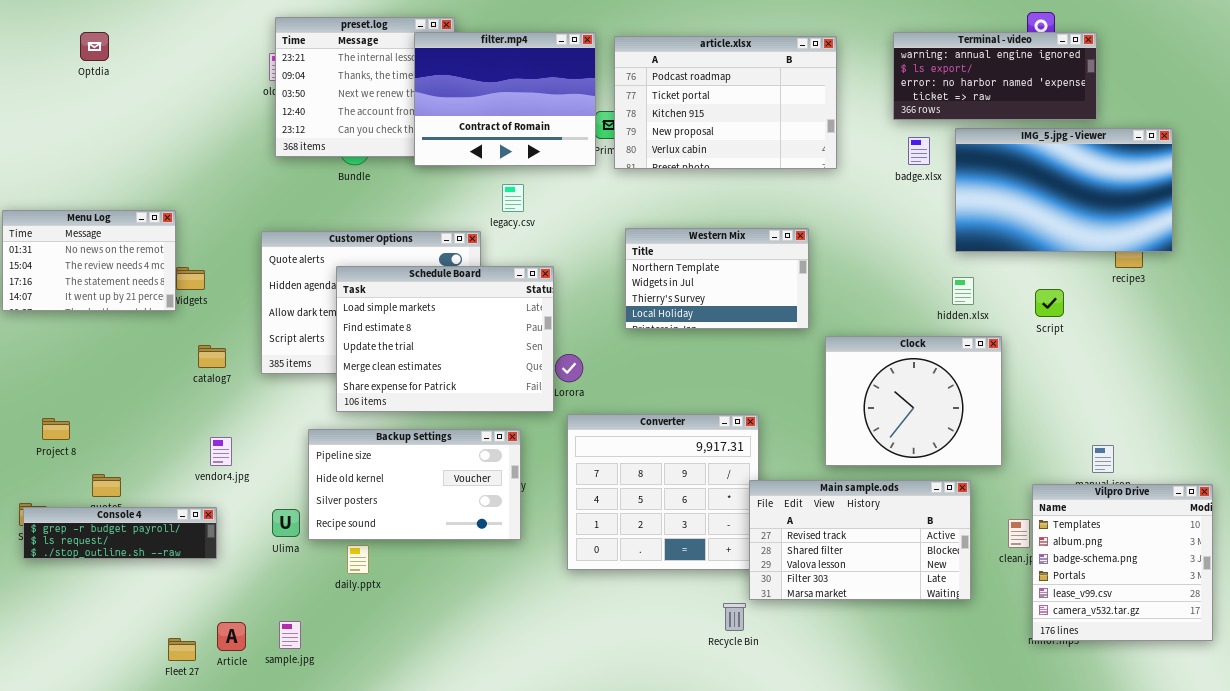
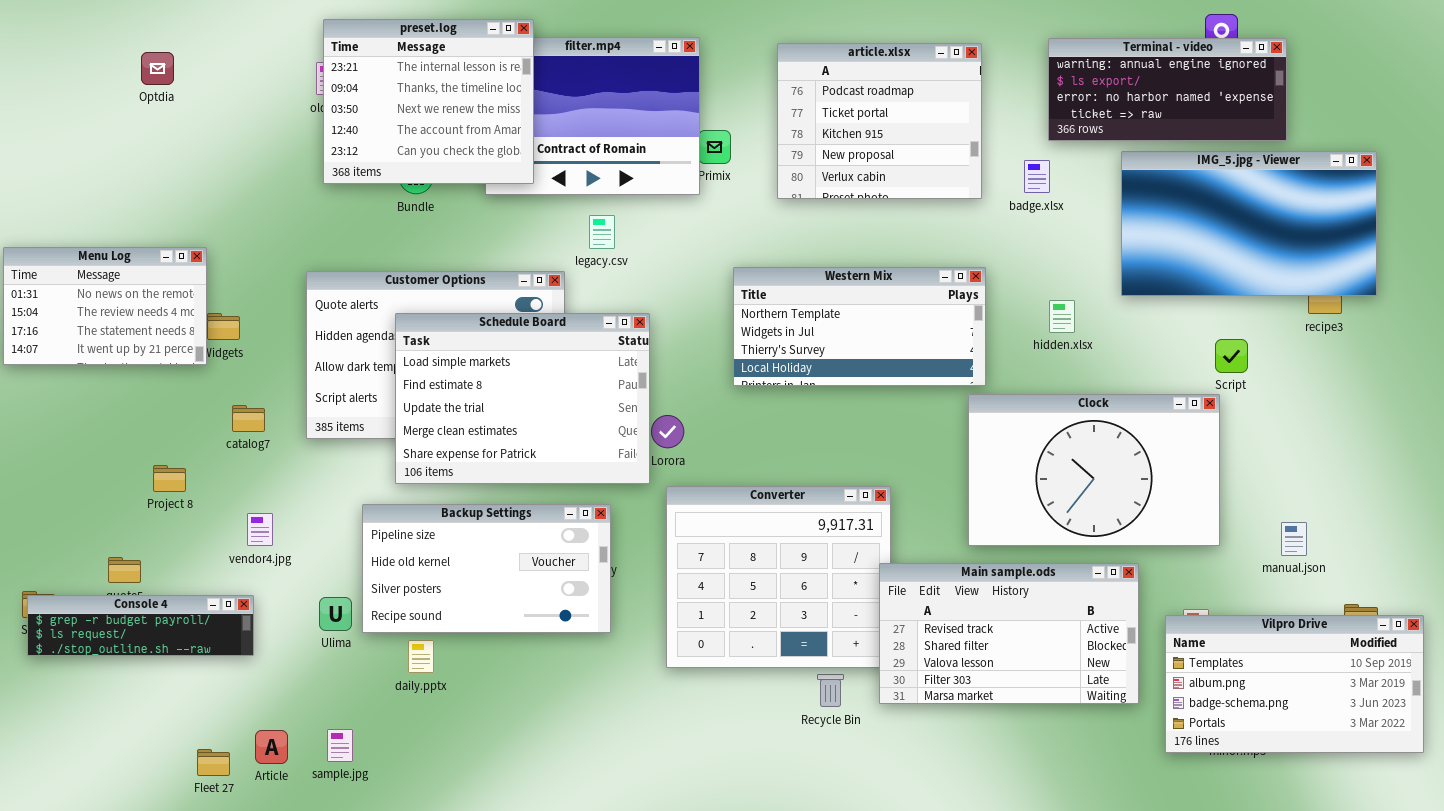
preset.log: [275,17,455,157] -> [323,19,534,184], raised
Optdia: [80,32,109,61] -> [141,52,174,85], moved
article.xlsx: [614,36,837,169] -> [777,43,982,199], resized
badge.xlsx: [908,137,930,165] -> [1024,160,1050,193], moved
Western Mix: [625,228,809,329] -> [733,267,986,386], resized
hidden.xlsx: [952,277,974,305] -> [1049,300,1075,333], moved
Clock: [825,336,1002,466] -> [968,394,1220,546], resized
Project 8: [42,418,70,440] -> [153,465,186,492], moved
Vilpro Drive: [1032,484,1213,641] -> [1165,615,1424,753], resized
Recycle Bin: [723,603,746,631] -> [817,674,844,707], moved

